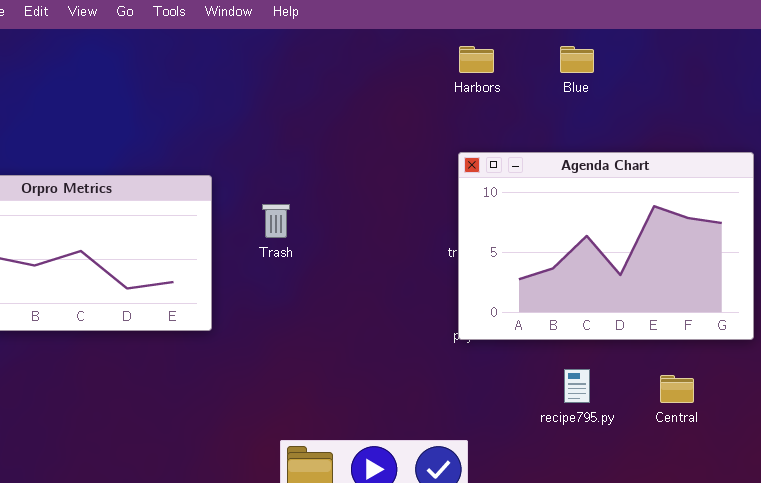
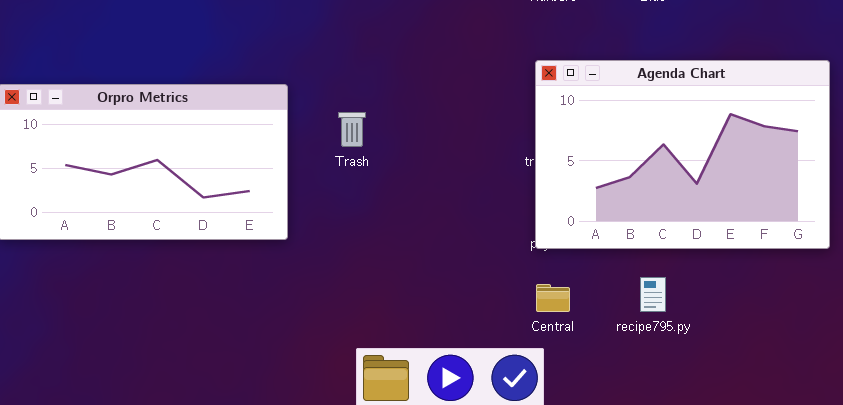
Central: [660,375,694,403] -> [536,284,570,312], moved

